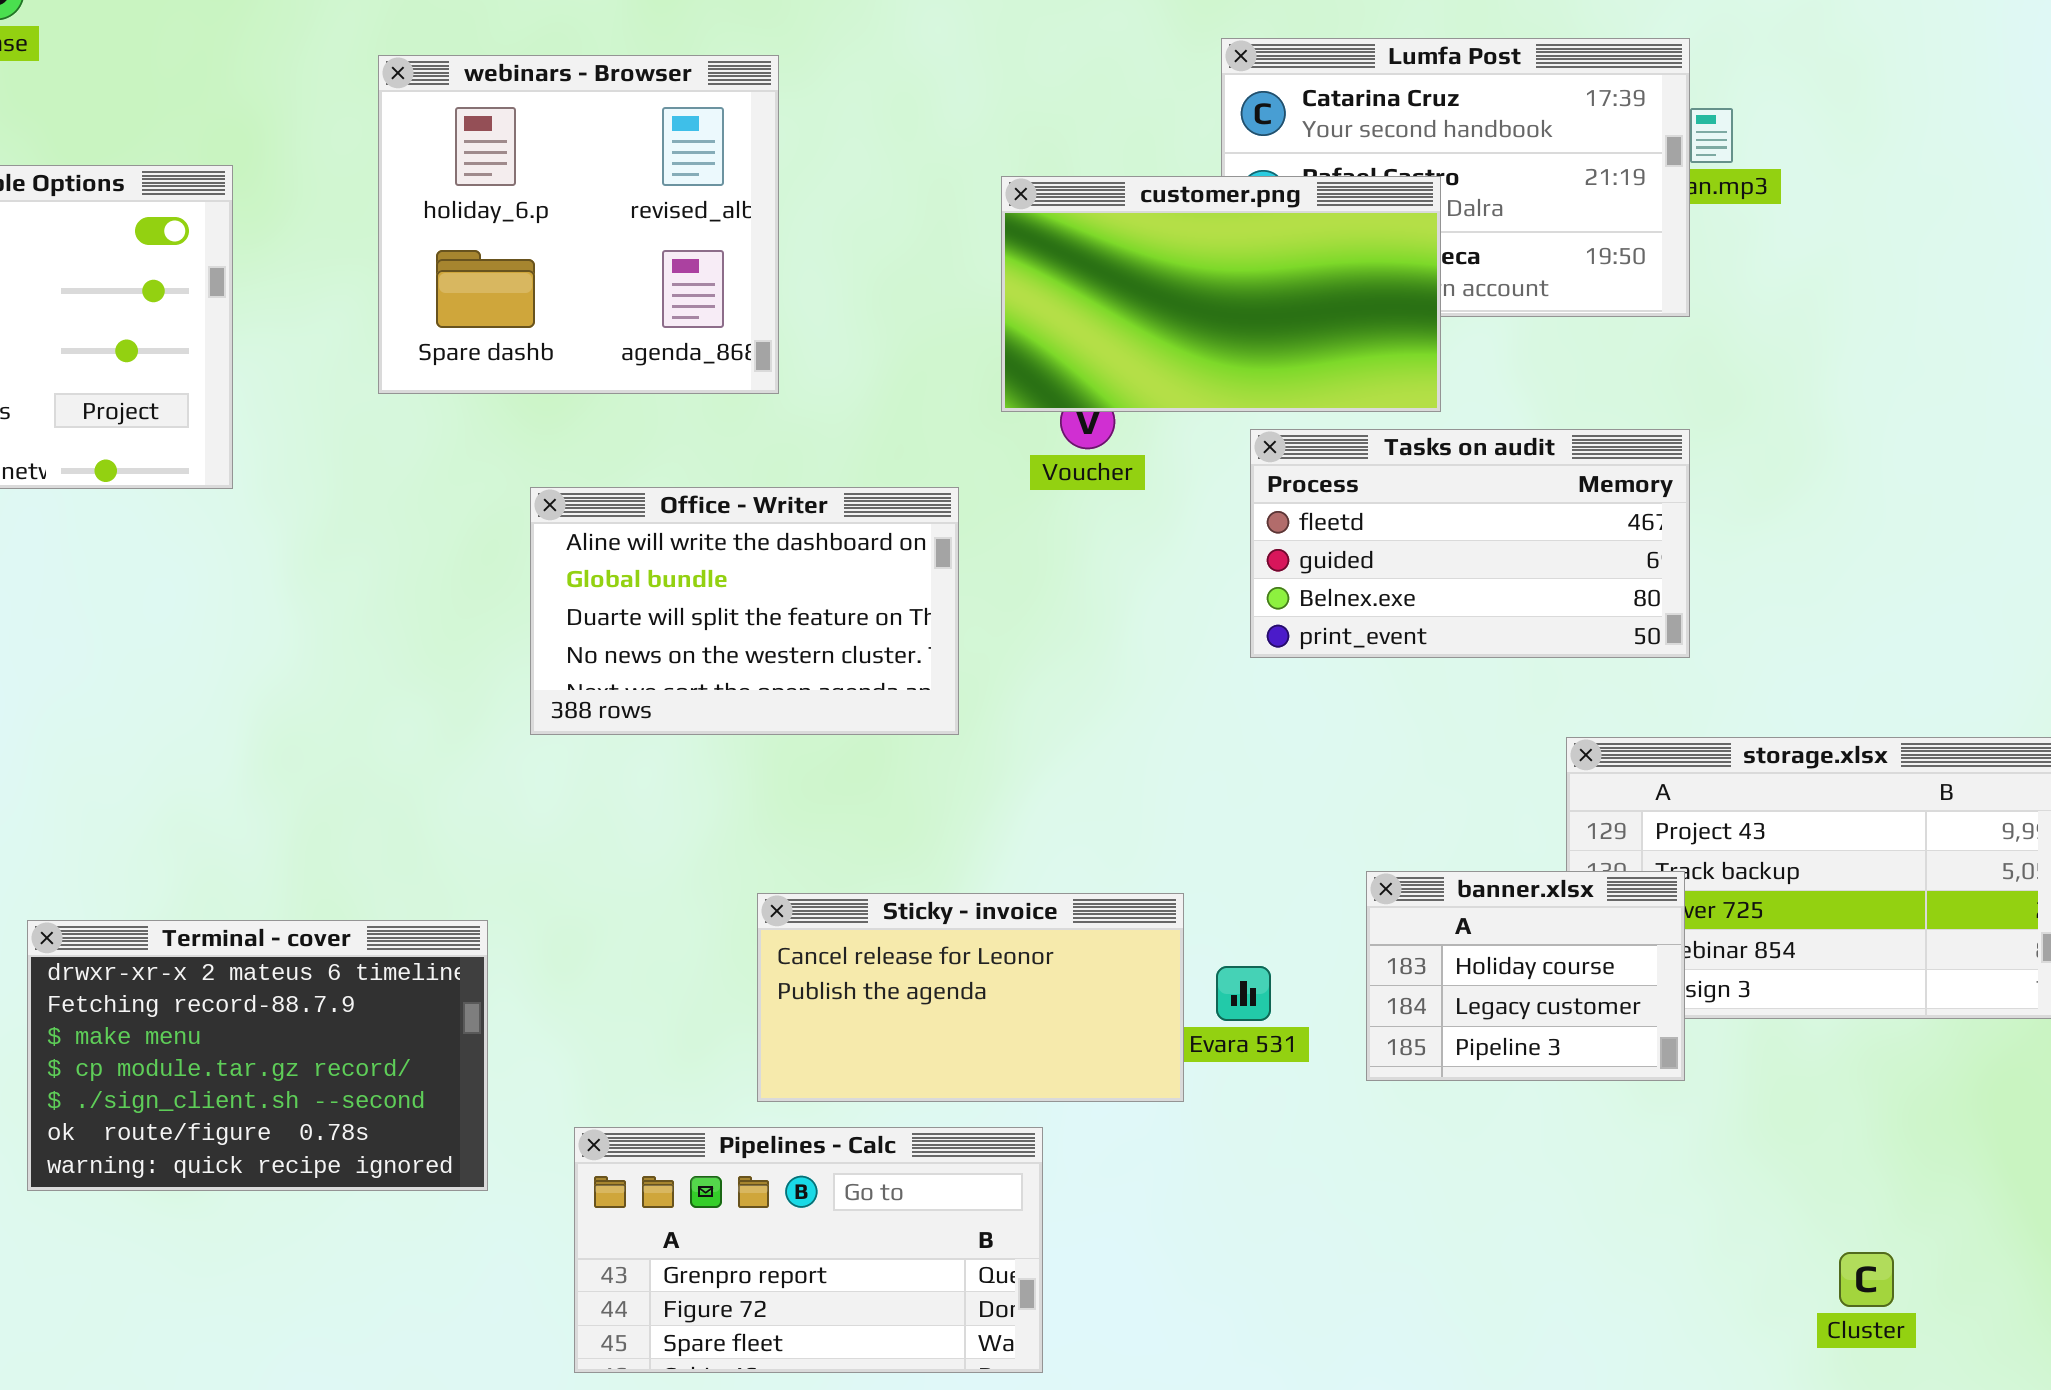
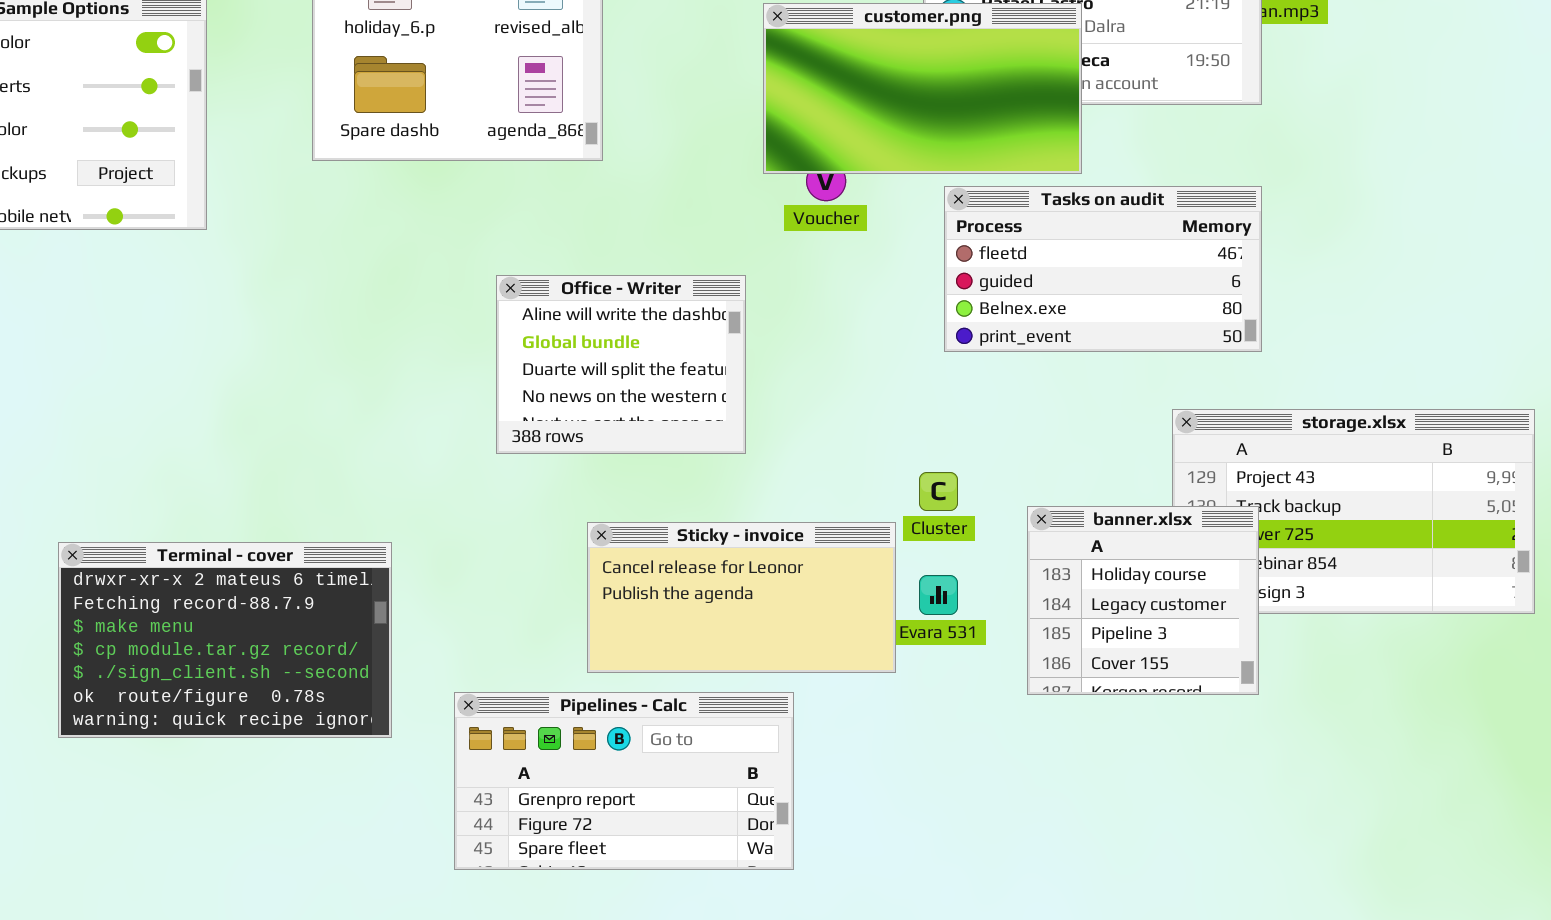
Office - Writer: [530,487,959,735] -> [496,275,746,454], moved, resized
banner.xlsx: [1366,871,1685,1081] -> [1027,506,1259,695], resized
Cluster: [1839,1252,1894,1307] -> [919,472,958,511], moved

